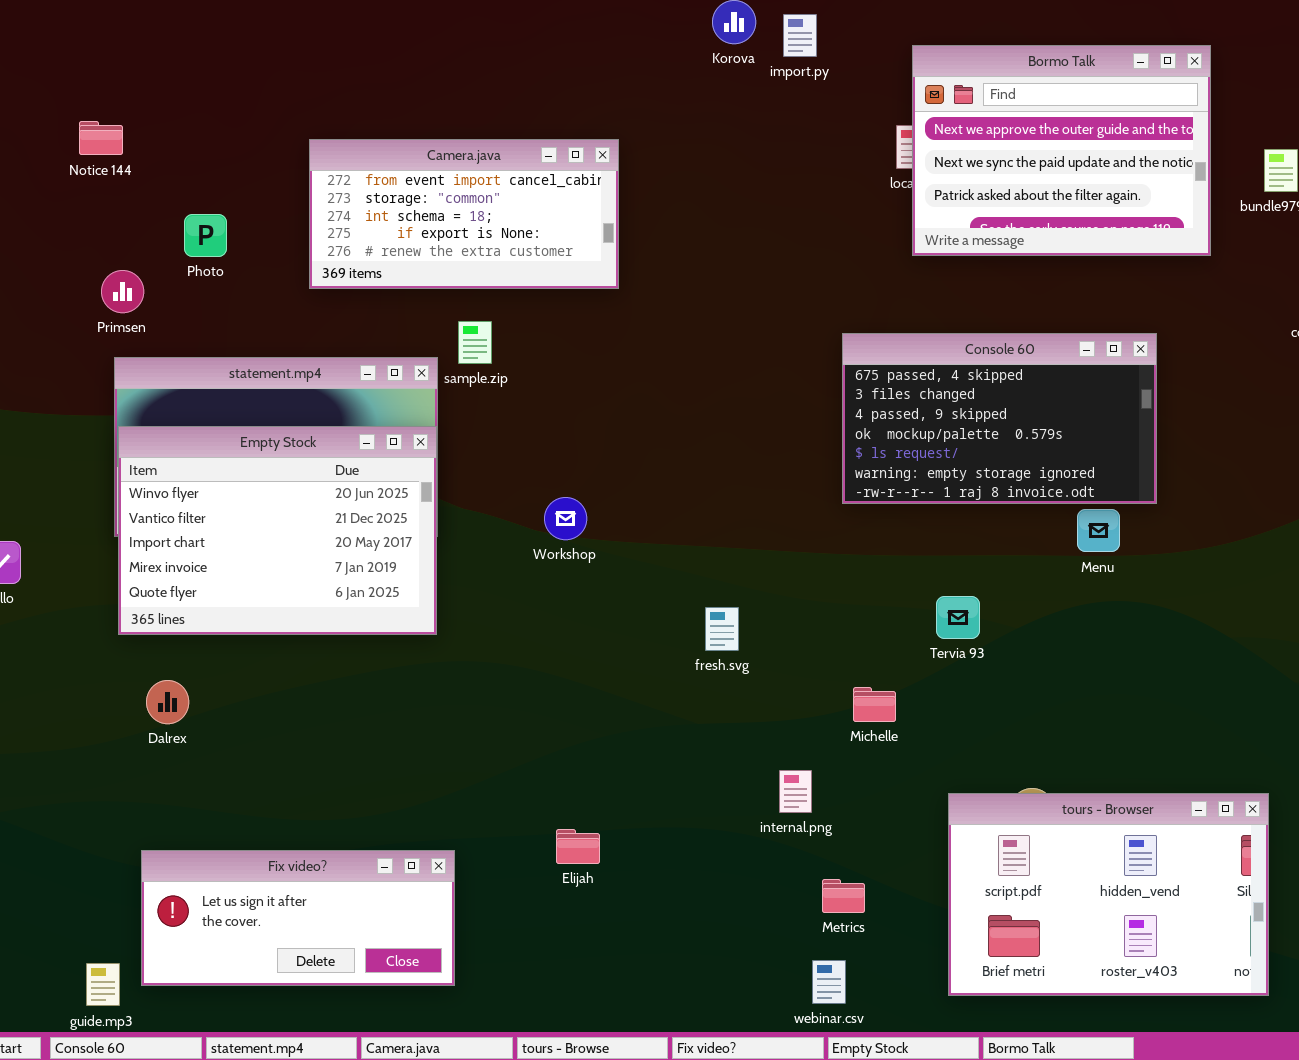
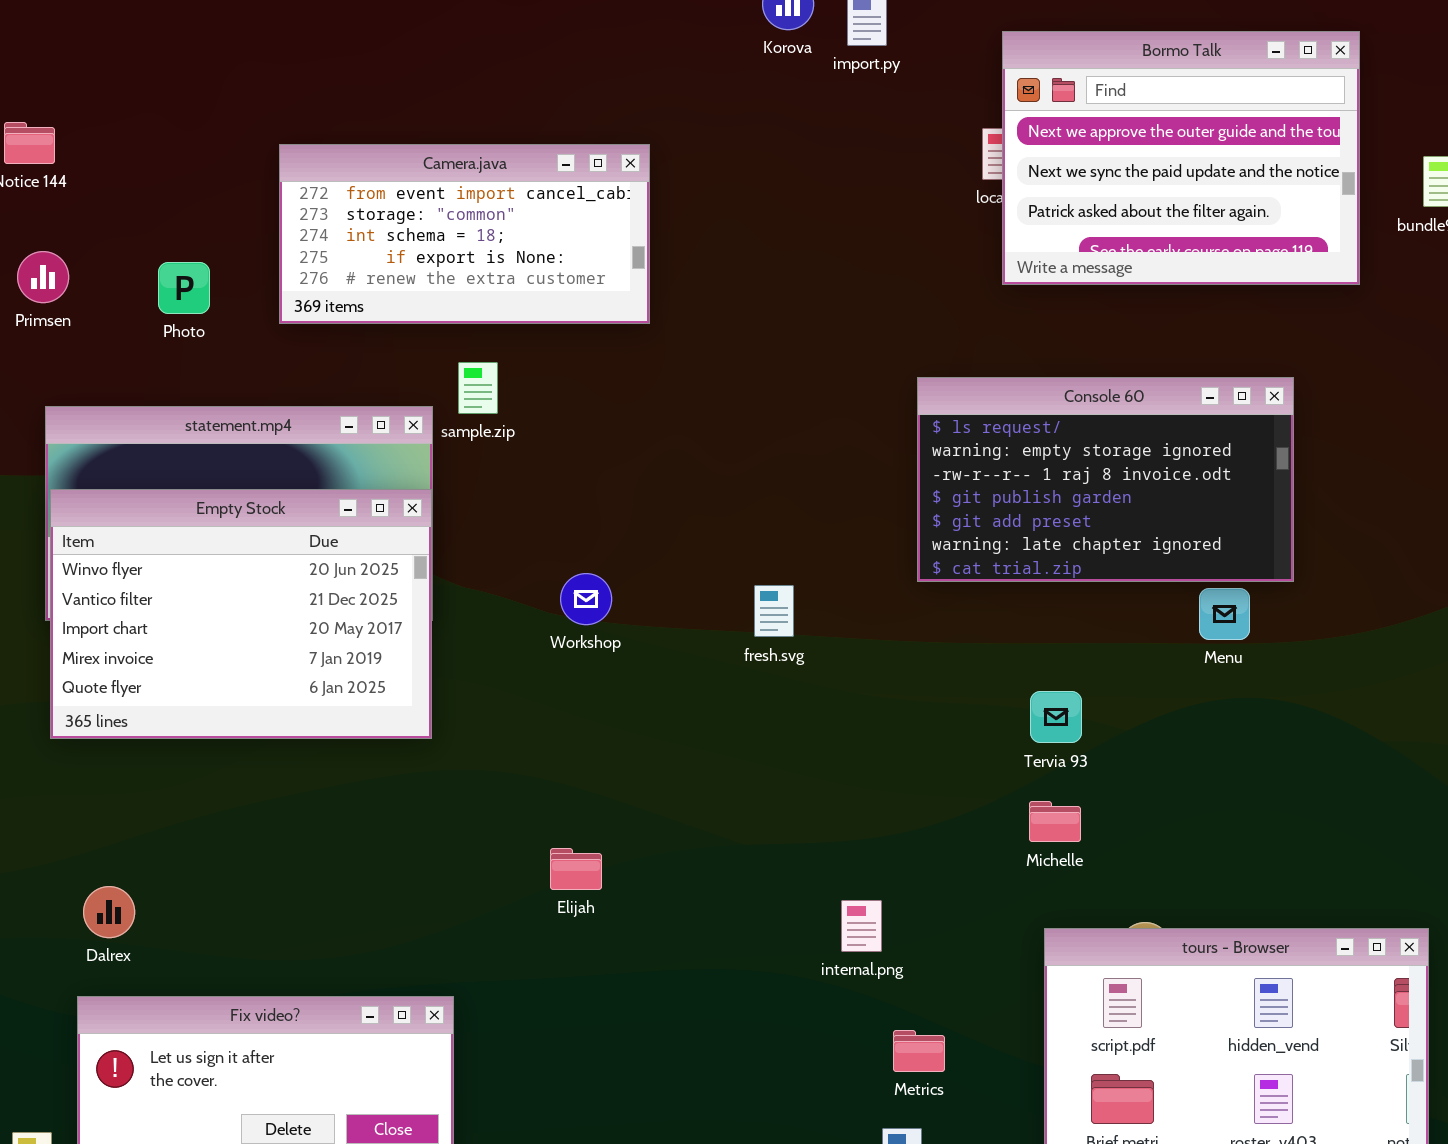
Photo: [184,214,227,257] -> [158,262,210,314], moved
Primsen: [101,270,144,313] -> [17,251,69,303], moved
Console 60: [842,333,1157,504] -> [917,377,1294,582], scrolled down 4 rows
fresh.svg: [705,607,739,651] -> [754,585,794,637], moved
Dalrex: [146,680,189,724] -> [83,886,135,938], moved
Michelle: [853,687,896,722] -> [1029,801,1081,842], moved
Elijah: [556,829,600,864] -> [550,848,602,890], moved

